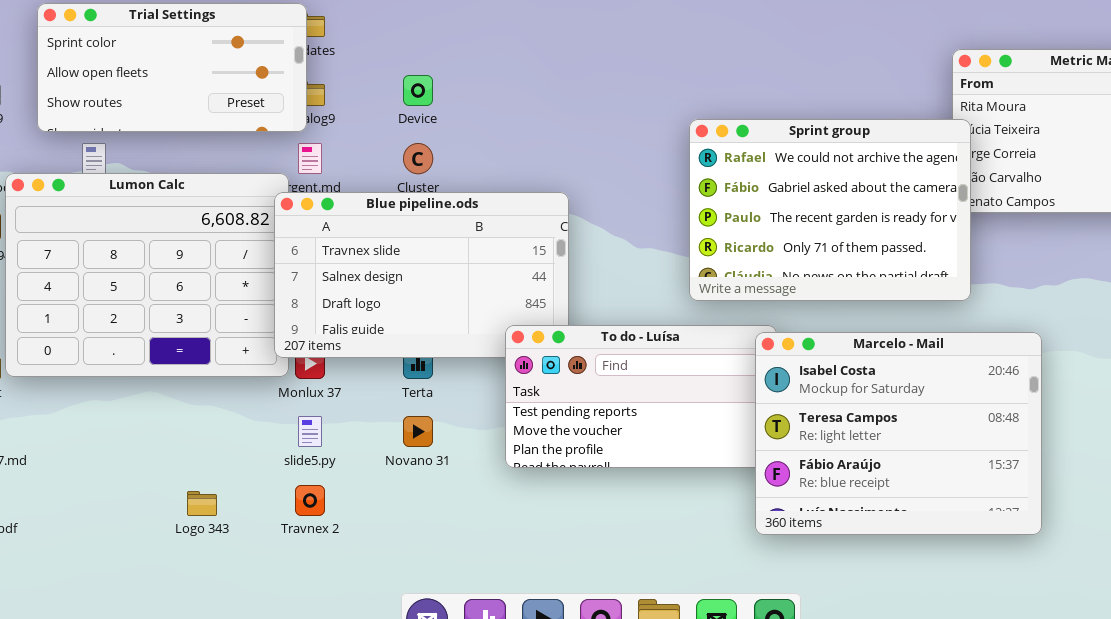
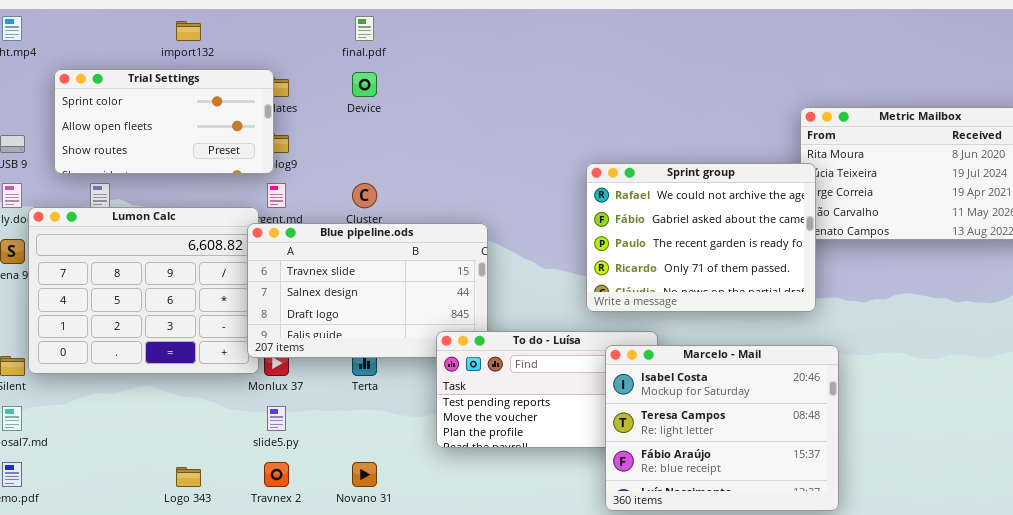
Device: [403,75,433,106] -> [352,72,377,97], moved
Marcelo - Mail: [755,332,1042,535] -> [605,345,839,511], moved
Novano 31: [403,416,433,447] -> [352,462,377,487], moved

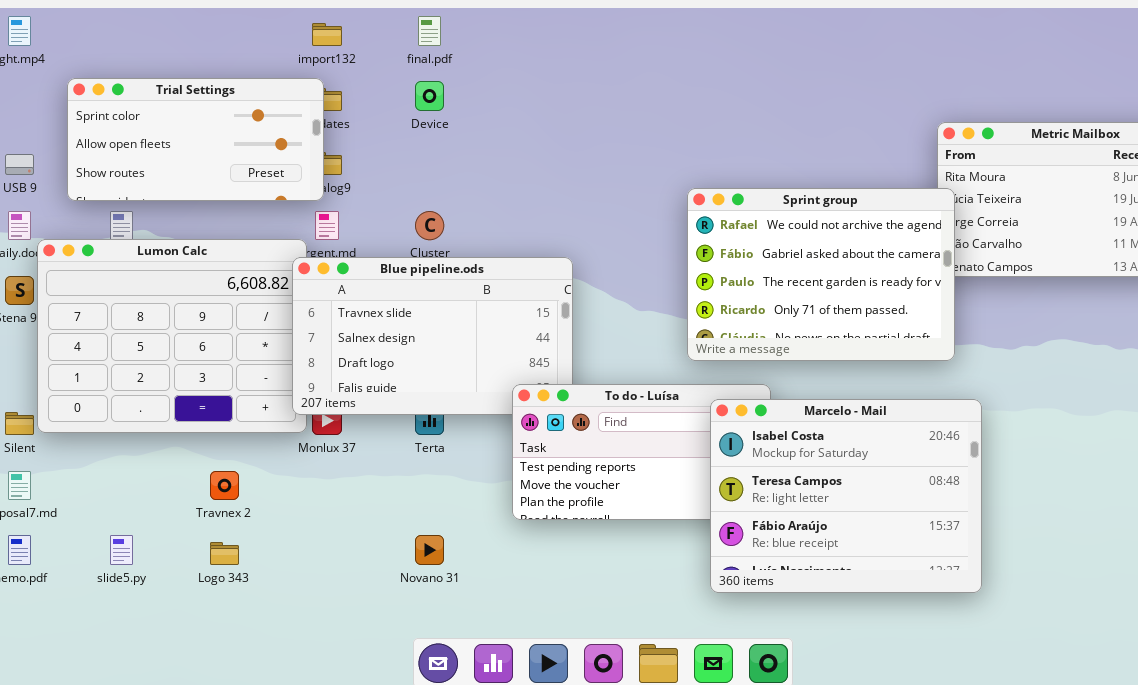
import132: [176,21,201,41] -> [312,23,342,46], moved
slide5.py: [267,406,286,431] -> [110,535,133,565], moved
Travnex 2: [264,462,289,487] -> [210,471,239,500], moved

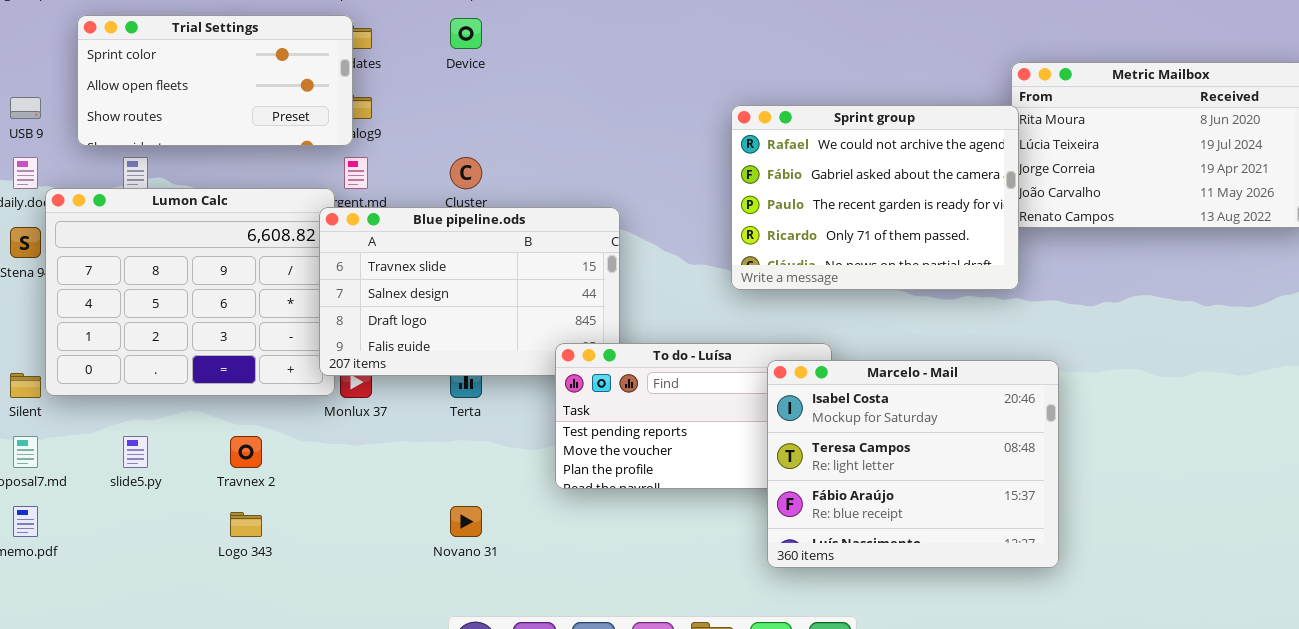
Sprint group: [687,188,955,361] -> [731,105,1019,290], moved
slide5.py: [110,535,133,565] -> [123,436,148,468], moved

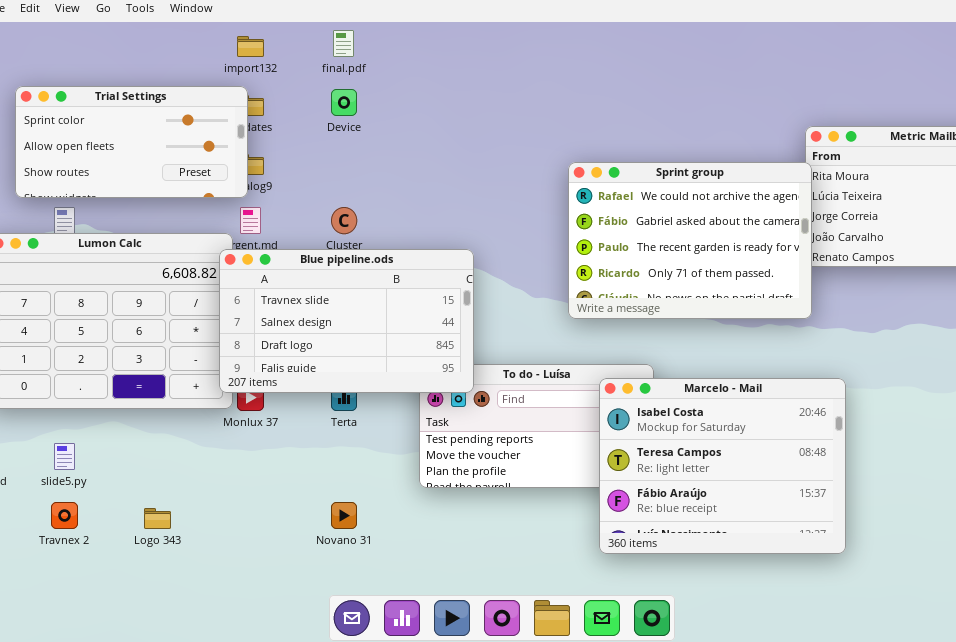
Blue pipeline.ods: [319,207,620,376] -> [219,249,474,393], raised
Travnex 2: [230,436,262,468] -> [51,502,78,529], moved

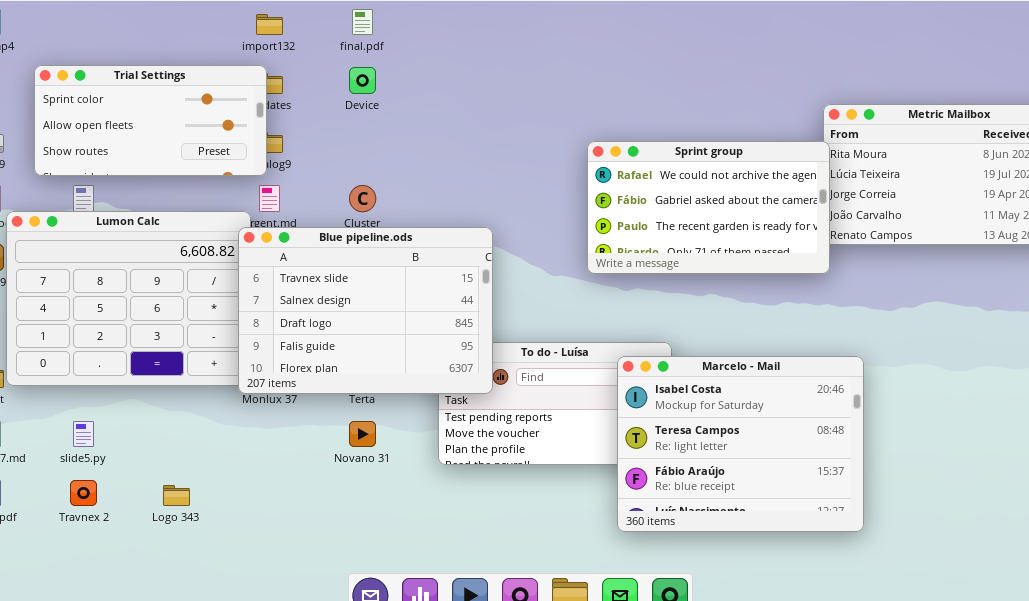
Sprint group: [568,162,812,319] -> [587,141,830,274], resized
Blue pipeline.ods: [219,249,474,393] -> [238,227,493,394], resized
Novano 31: [331,502,357,529] -> [349,421,376,447], moved

